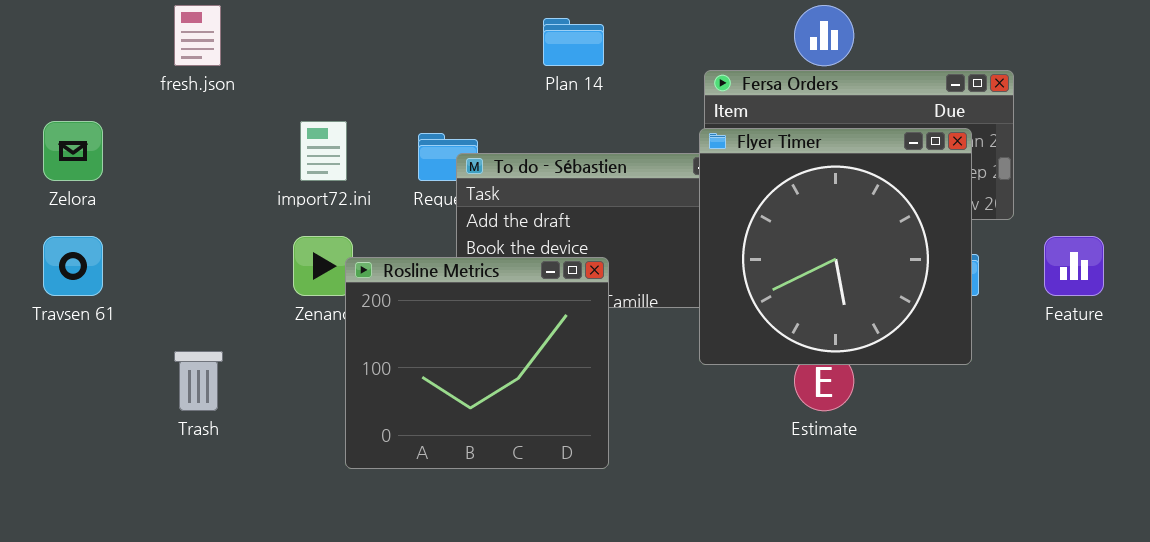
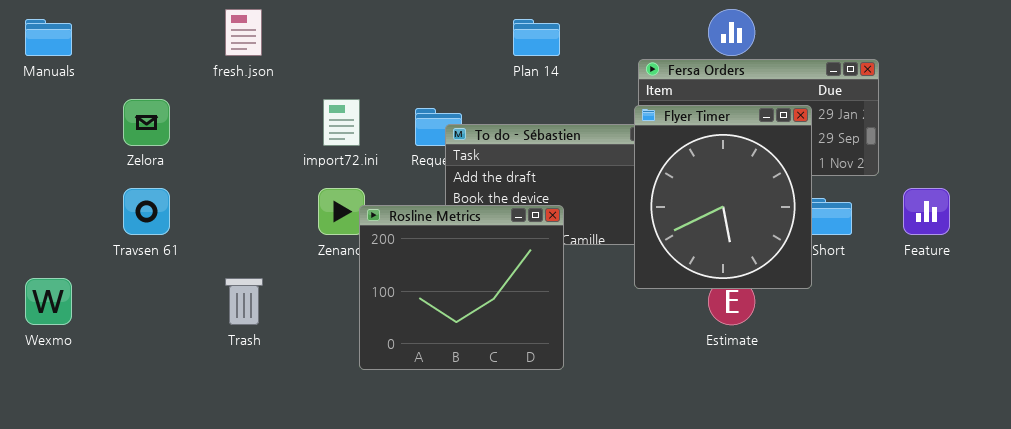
Flyer Timer: [699,128,972,365] -> [634,105,812,289], resized

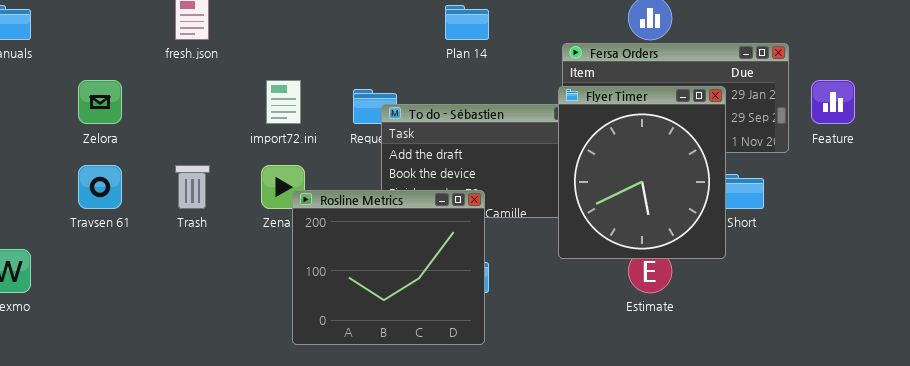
Feature: [903,188,950,235] -> [811,80,855,124], moved
Rosline Metrics: [359,205,564,370] -> [292,190,485,345], moved
Trash: [225,278,263,325] -> [175,165,210,209], moved

